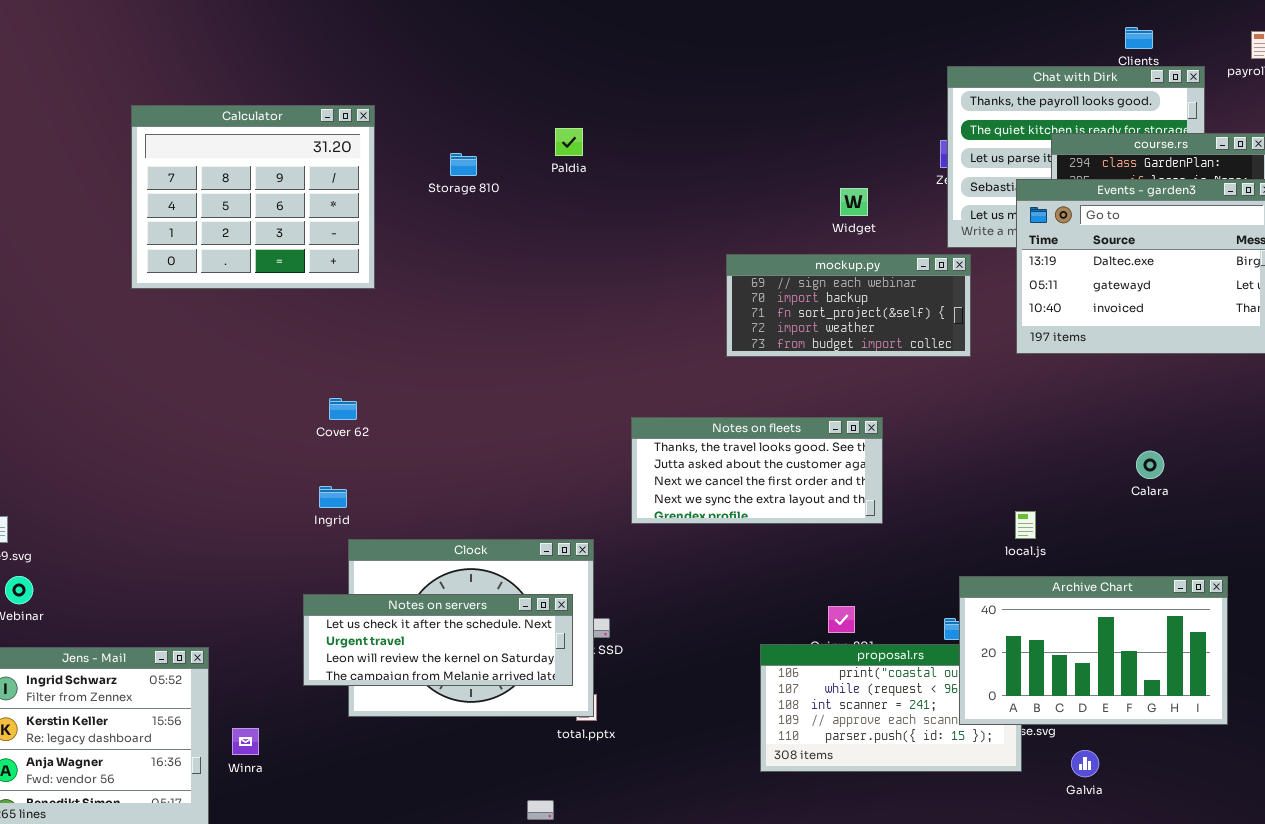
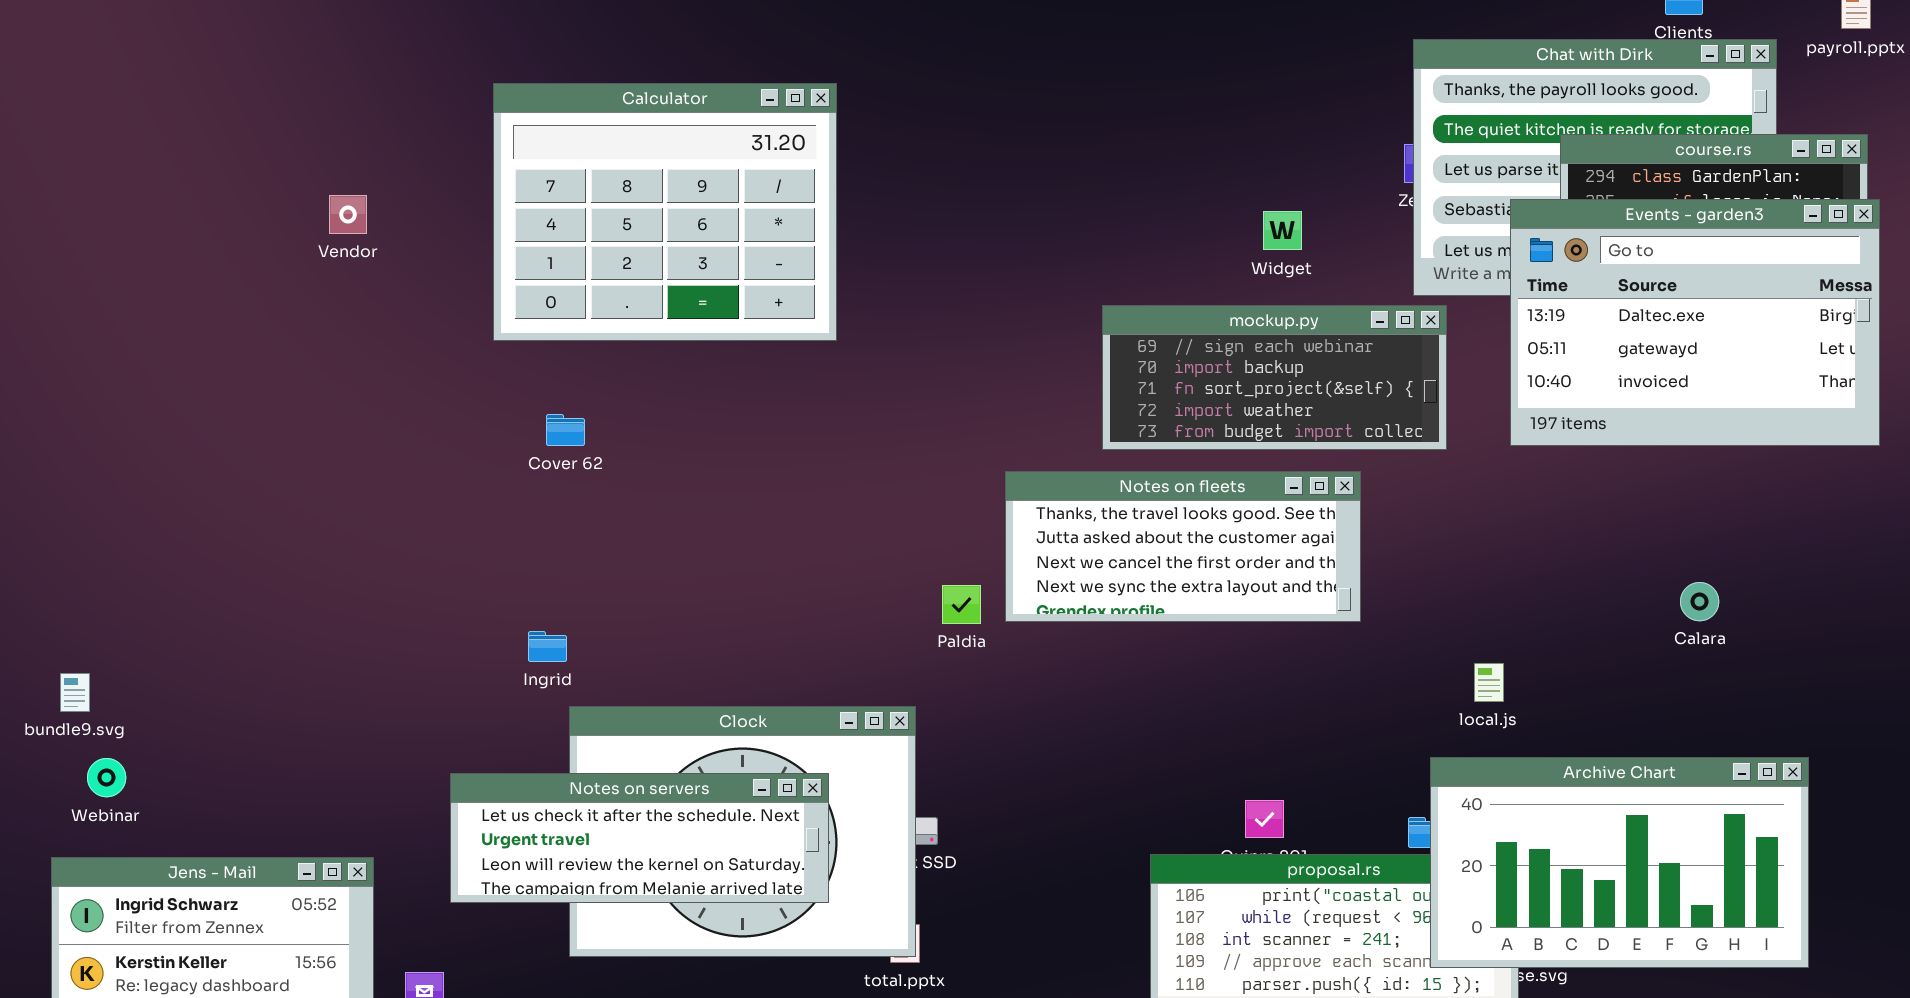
Calculator: [131,105,375,289] -> [493,83,837,341], moved
Paldia: [555,128,583,156] -> [942,585,981,624], moved
Cover 62: [329,398,357,420] -> [546,414,585,446], moved
Notes on fleets: [631,417,883,524] -> [1005,471,1361,622], moved
local.js: [1015,511,1036,539] -> [1474,663,1504,702], moved
Notes on servers: [303,594,573,686] -> [450,773,829,903], moved

